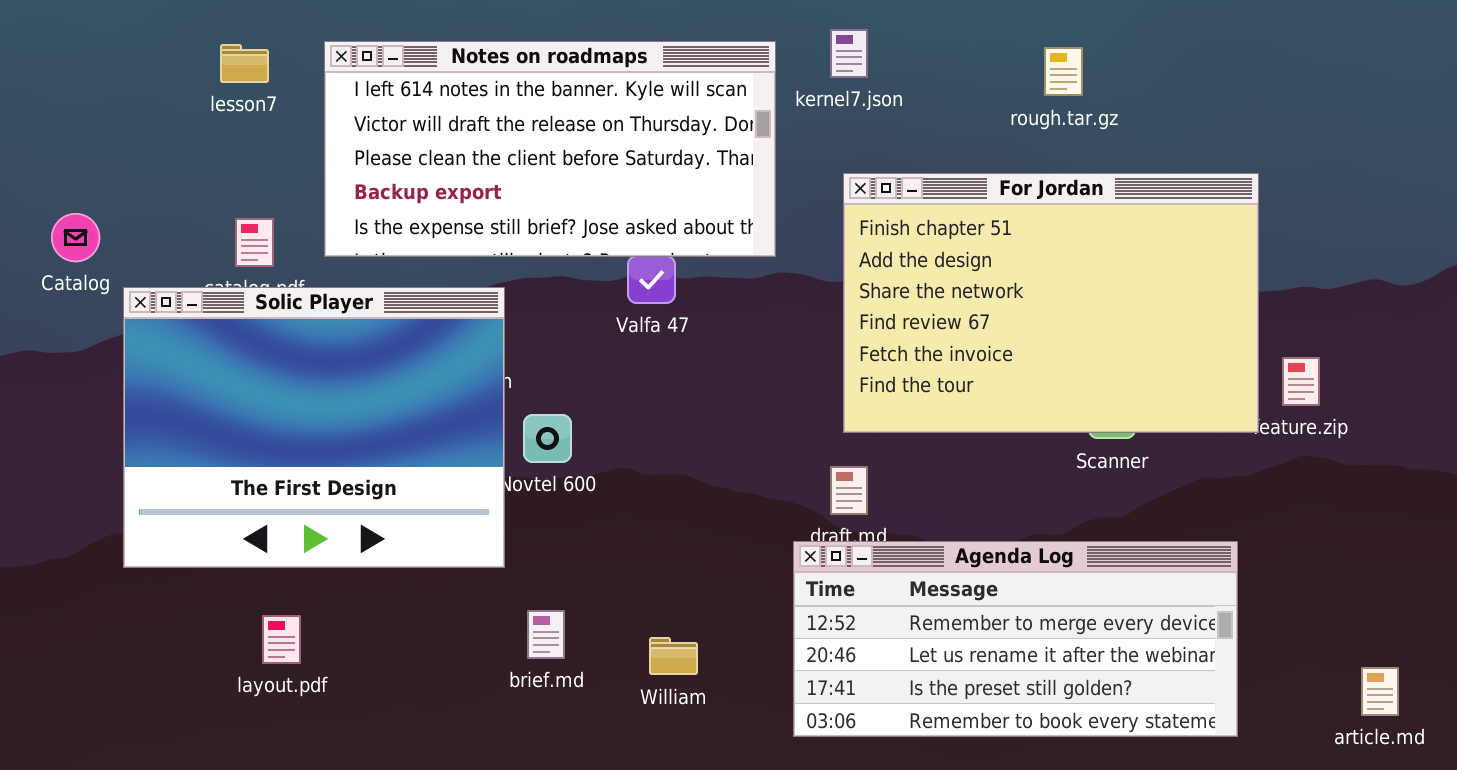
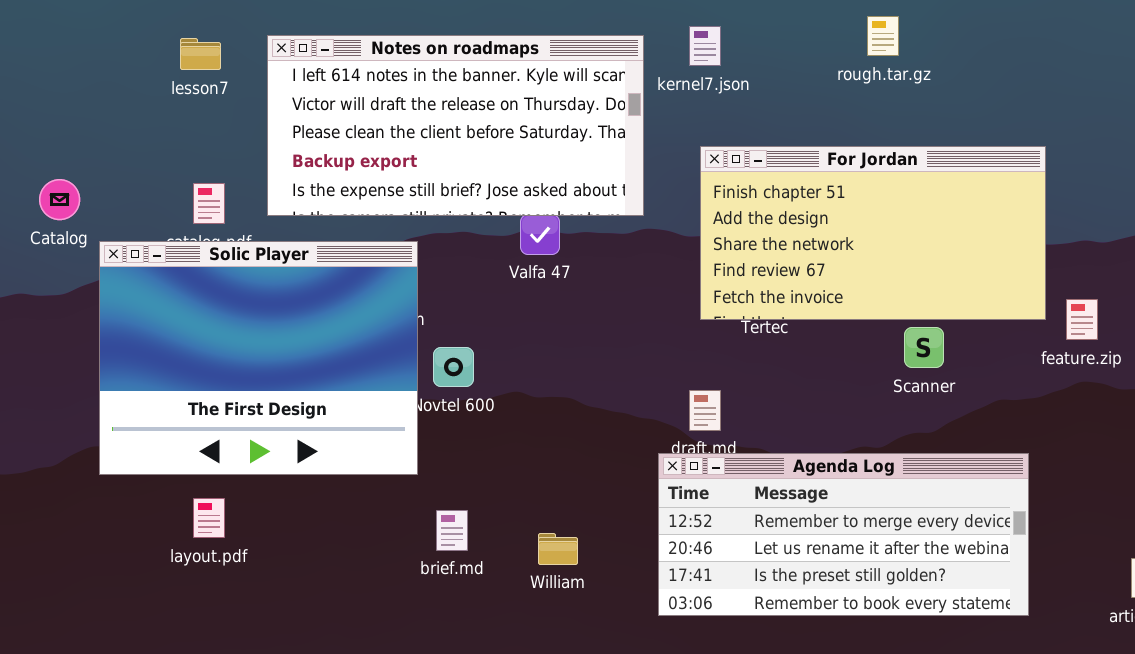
rough.tar.gz: [1044,47,1083,96] -> [867,16,899,56], moved
For Jordan: [843,173,1259,433] -> [700,146,1046,320], resized
layout.pdf: [262,615,301,664] -> [193,498,225,538], moved

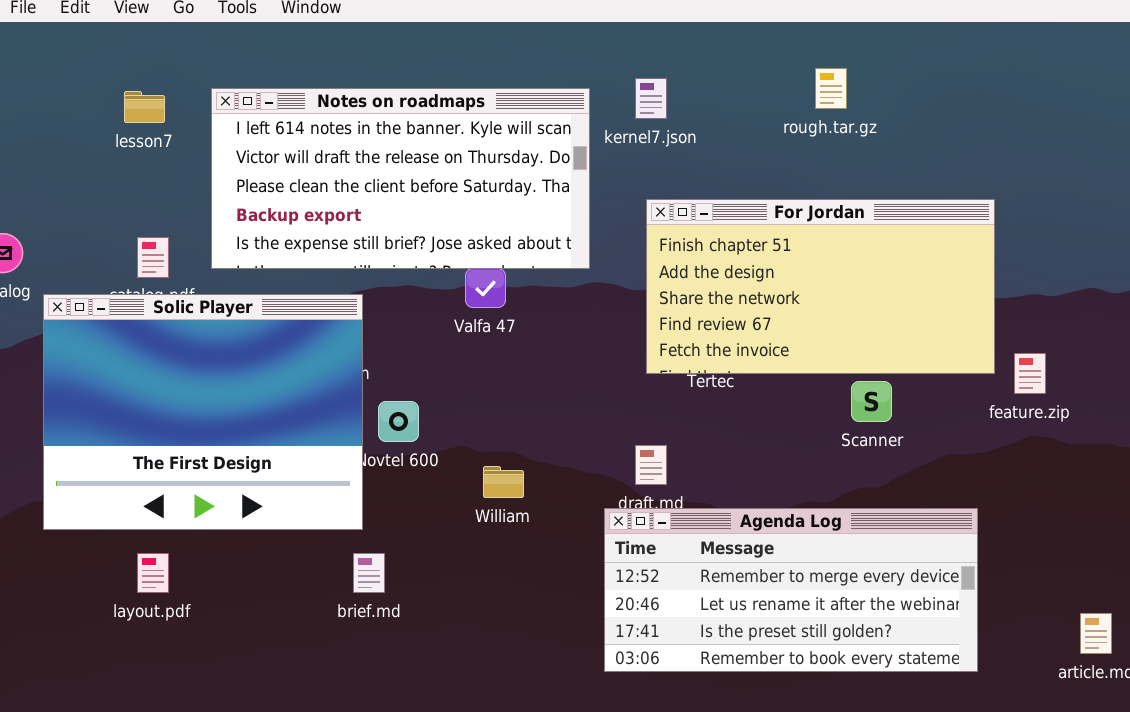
brief.md: [436,510,468,551] -> [353,553,385,593], moved
William: [538,533,578,565] -> [483,466,524,498], moved

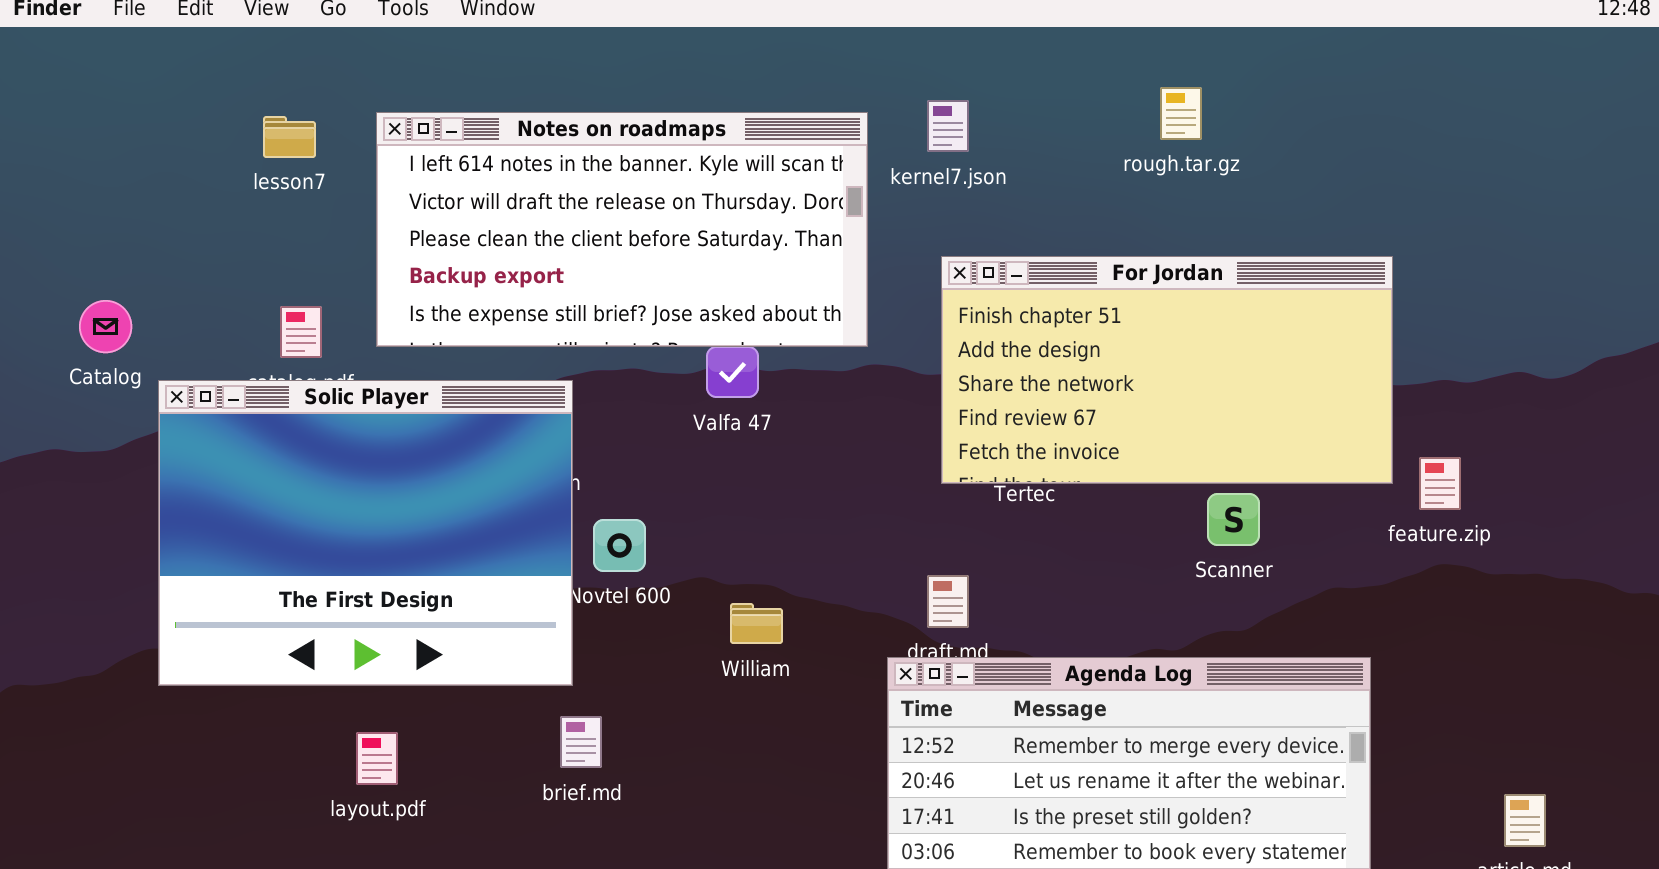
layout.pdf: [137,553,169,593] -> [356,732,398,785], moved

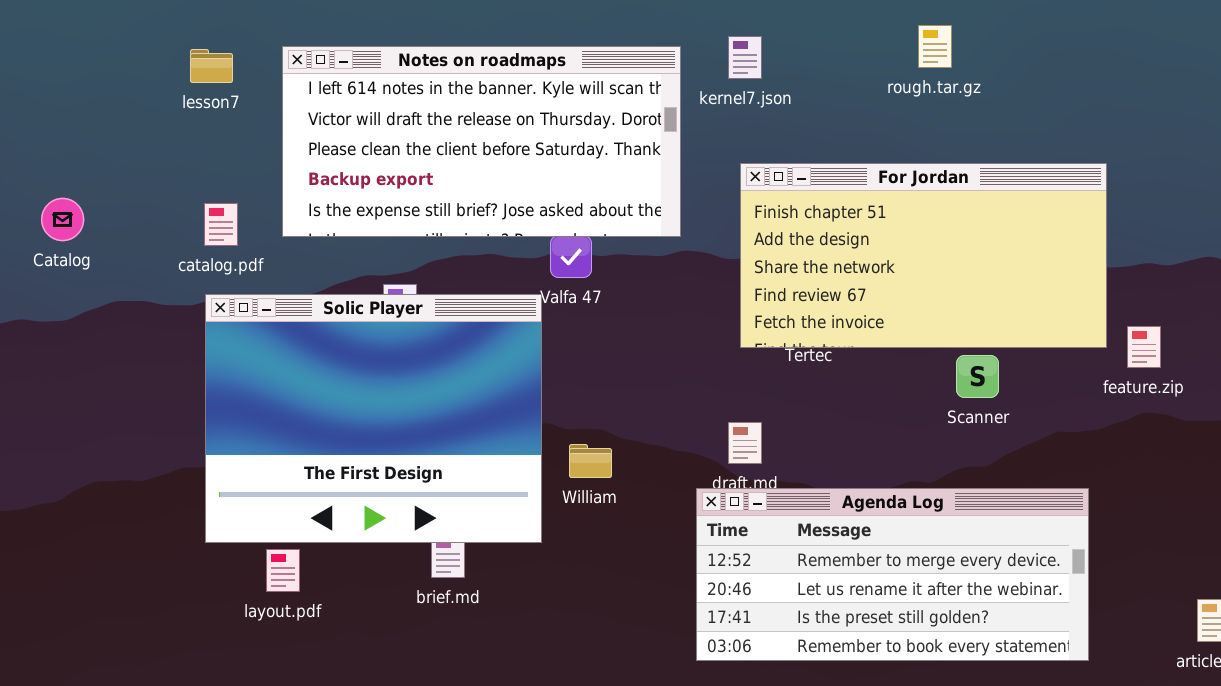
Solic Player: [158,380,573,686] -> [205,294,542,543], moved

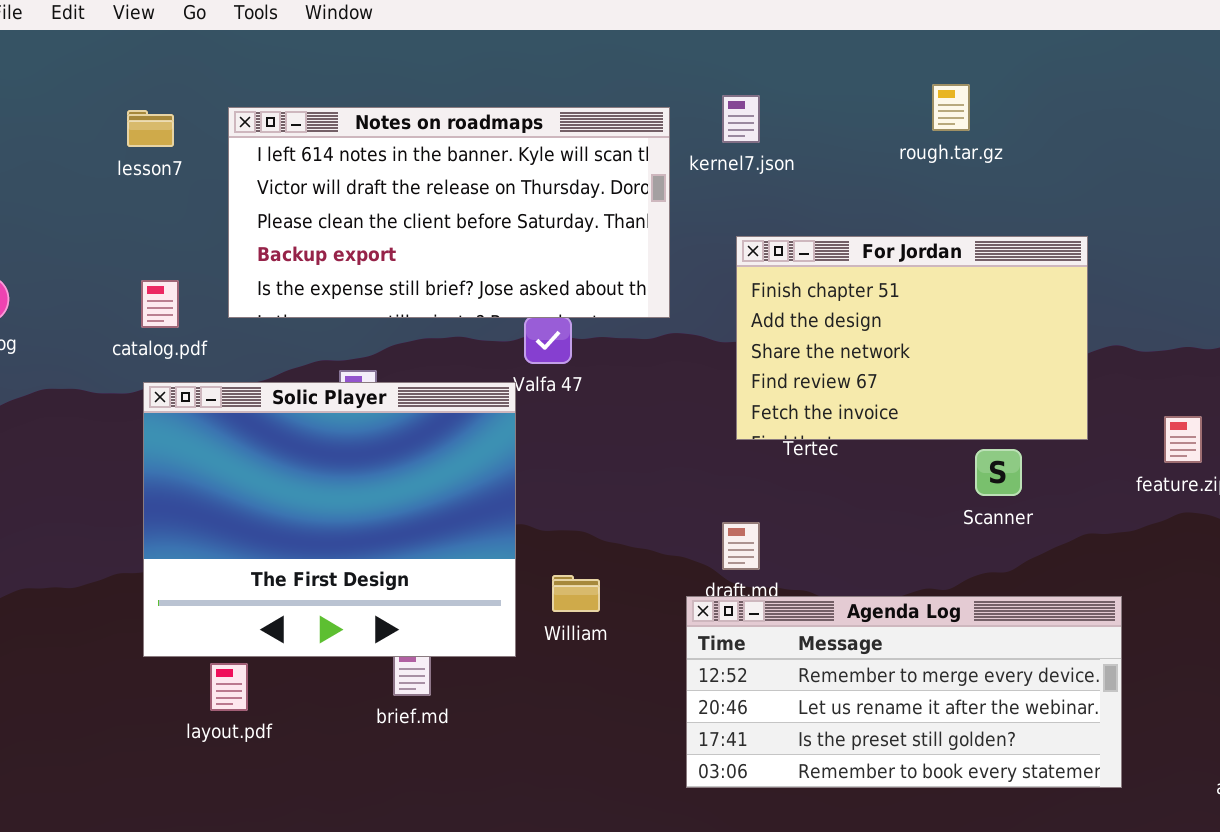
For Jordan: [740,163,1107,348] -> [736,236,1088,440], resized
William: [569,444,612,478] -> [552,575,600,612], moved

